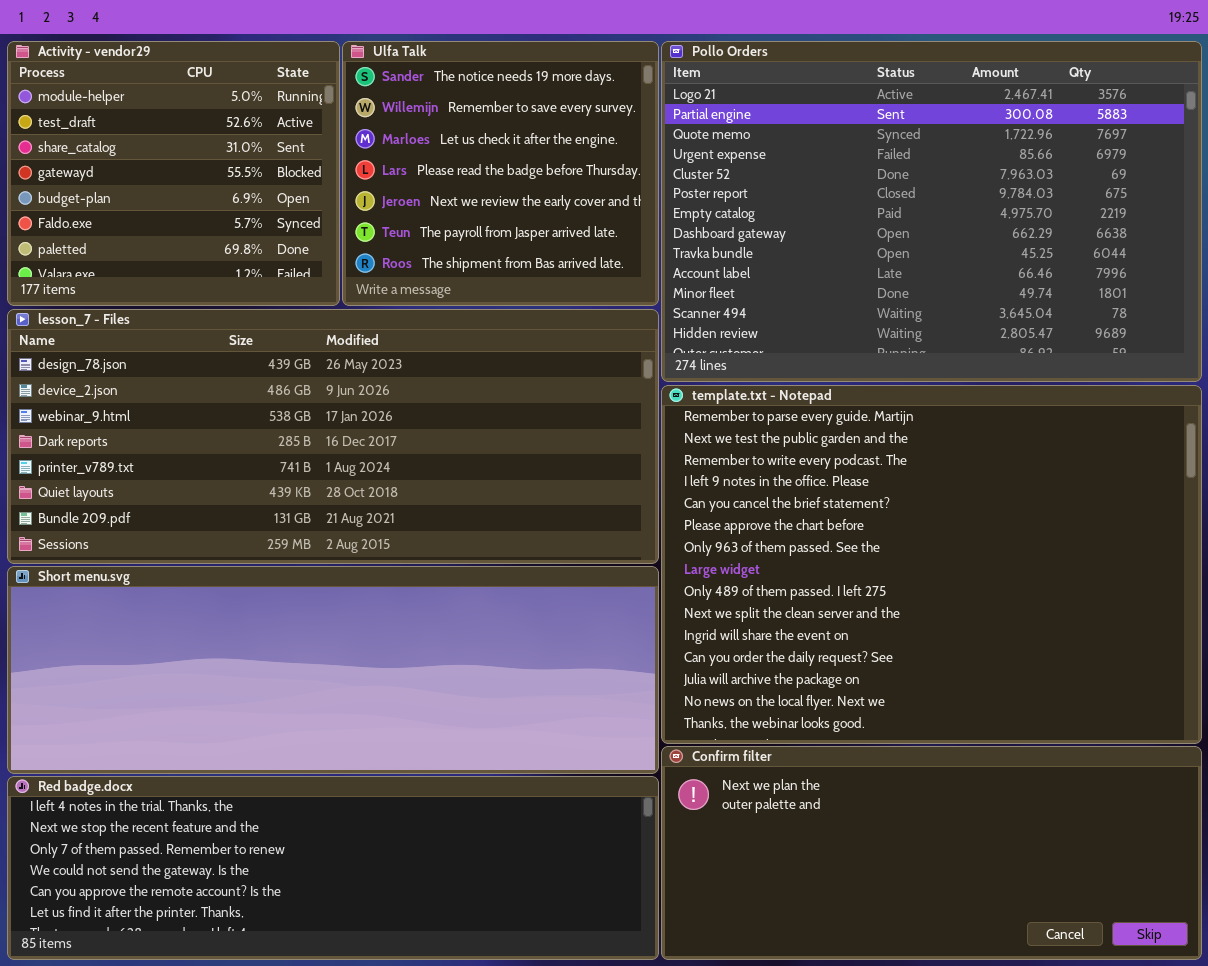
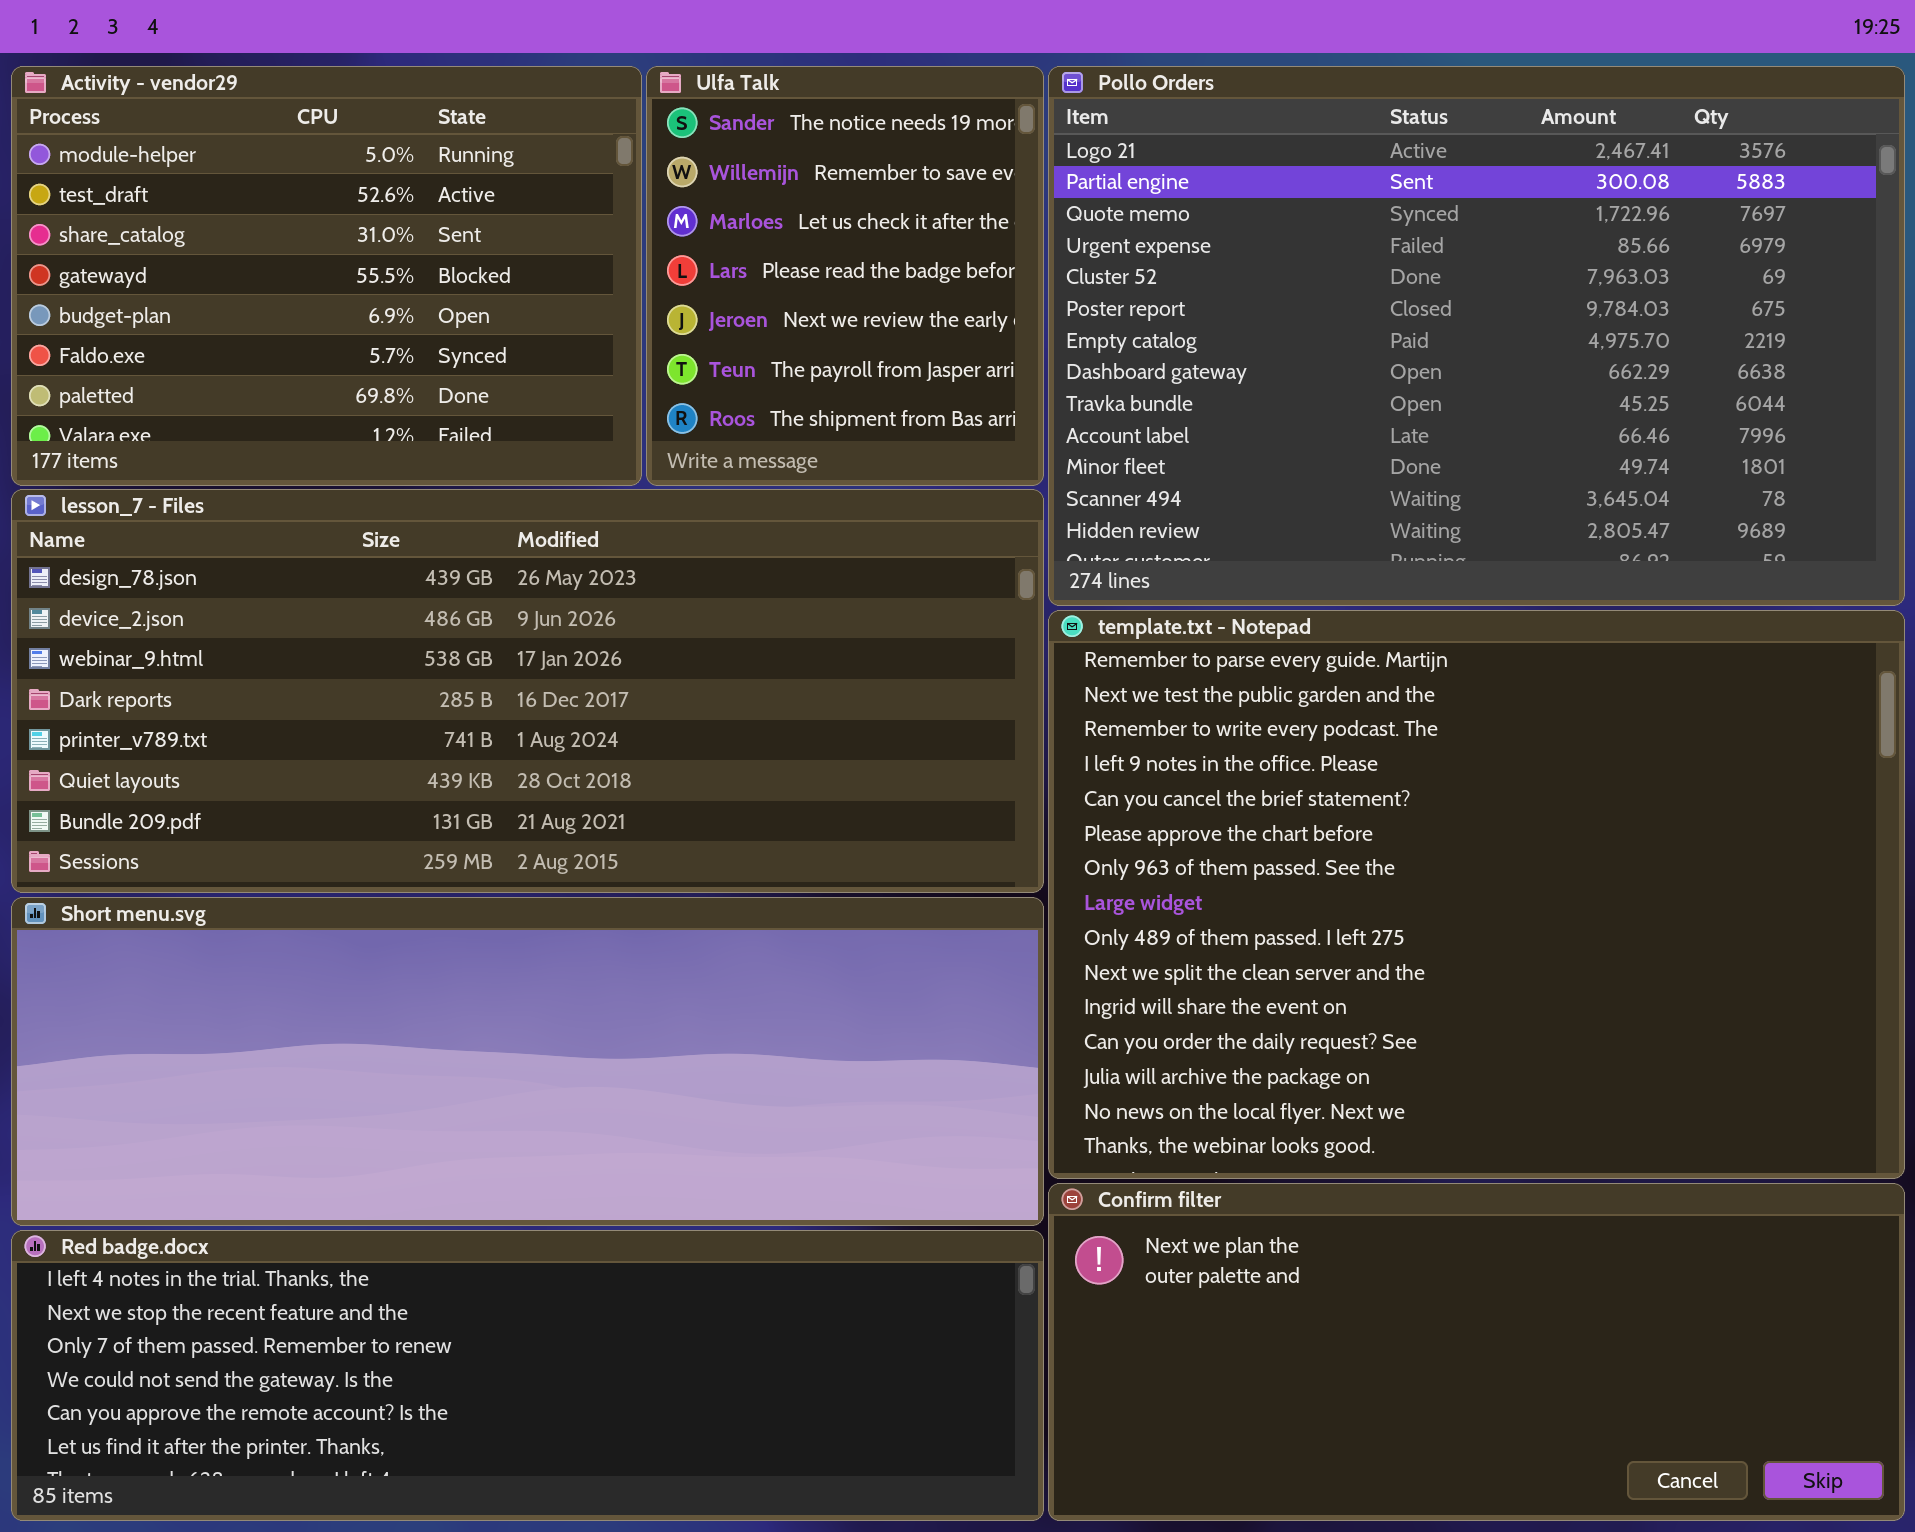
Activity - vendor29: [7,41,340,306] -> [11,66,642,486], resized
Ulfa Talk: [342,41,659,306] -> [646,66,1044,486], resized

